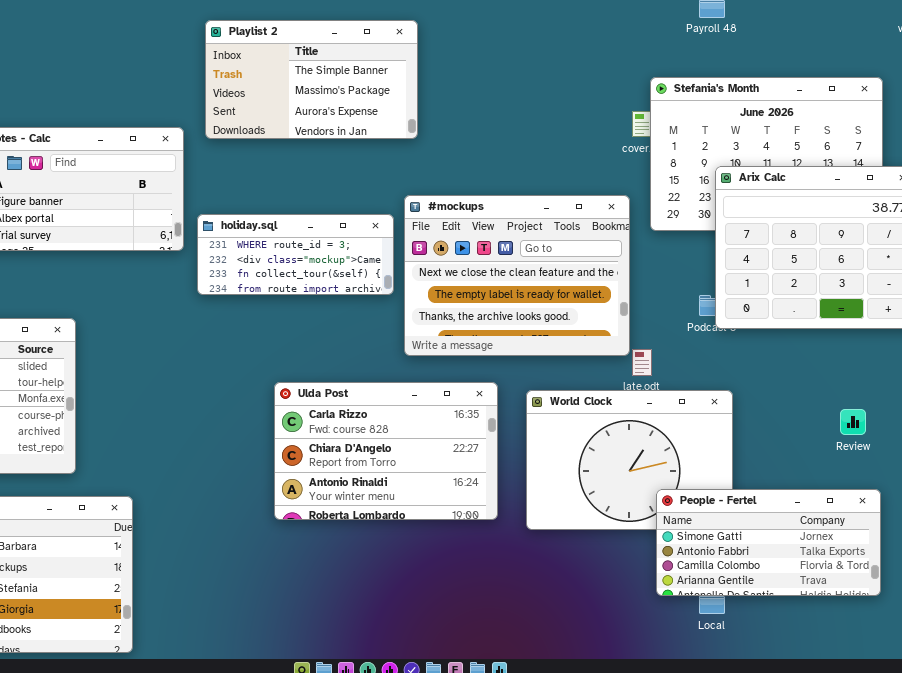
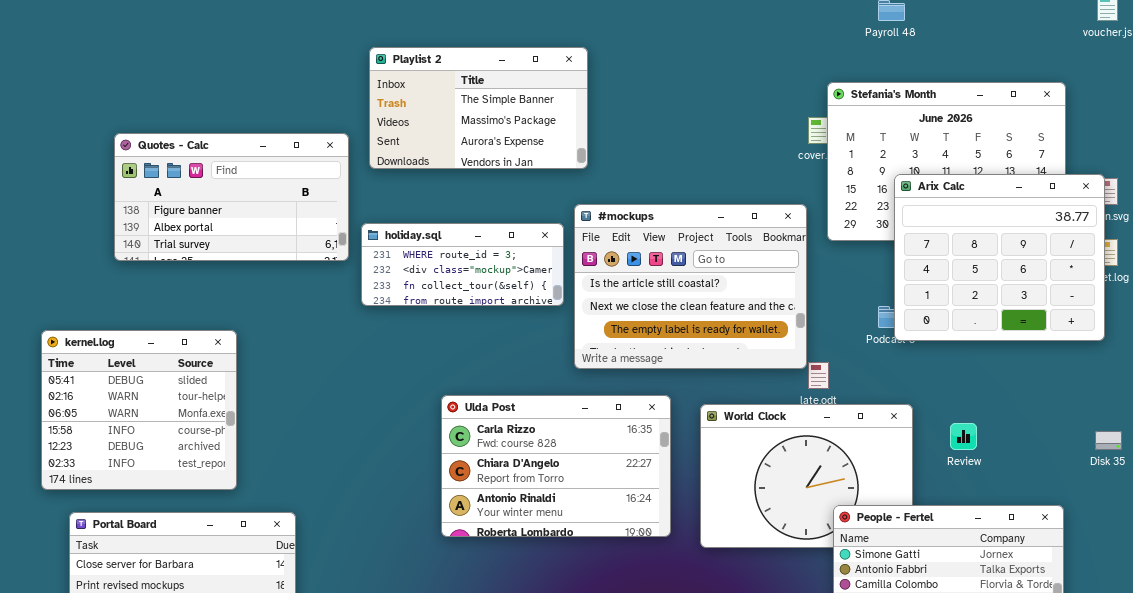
Playlist 2: [205,20,418,139] -> [369,47,588,169], moved
#mockups: [404,195,630,356] -> [574,204,807,369], scrolled up 1 row
Review: [840,409,866,435] -> [950,423,977,450], moved

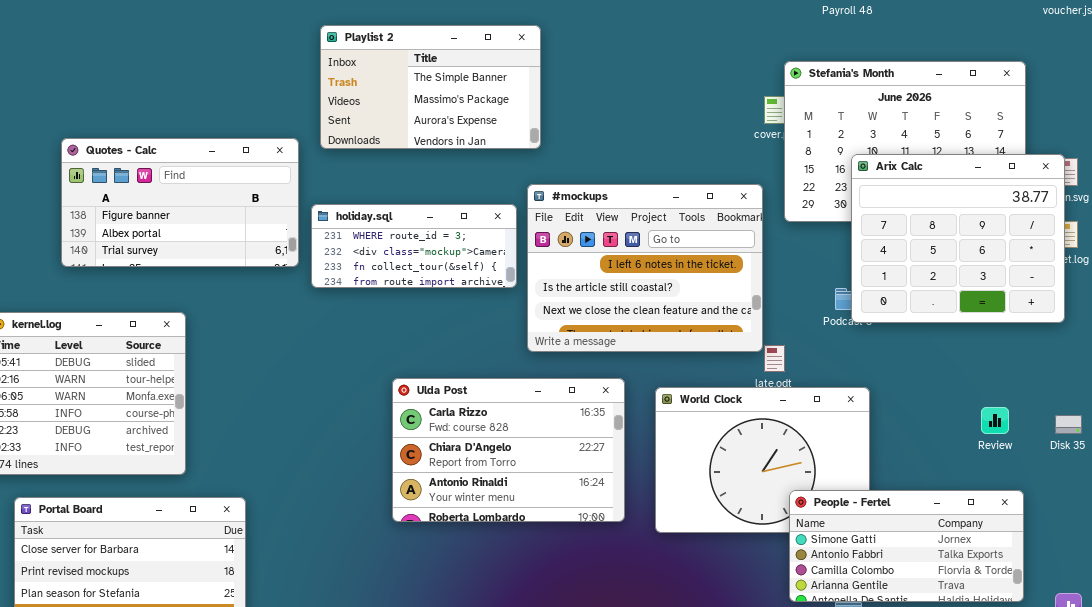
Quotes - Calc: [114,133,349,261] -> [61,138,299,267], moved
#mockups: [574,204,807,369] -> [527,184,763,352], scrolled up 1 row
Review: [950,423,977,450] -> [981,407,1009,434], moved

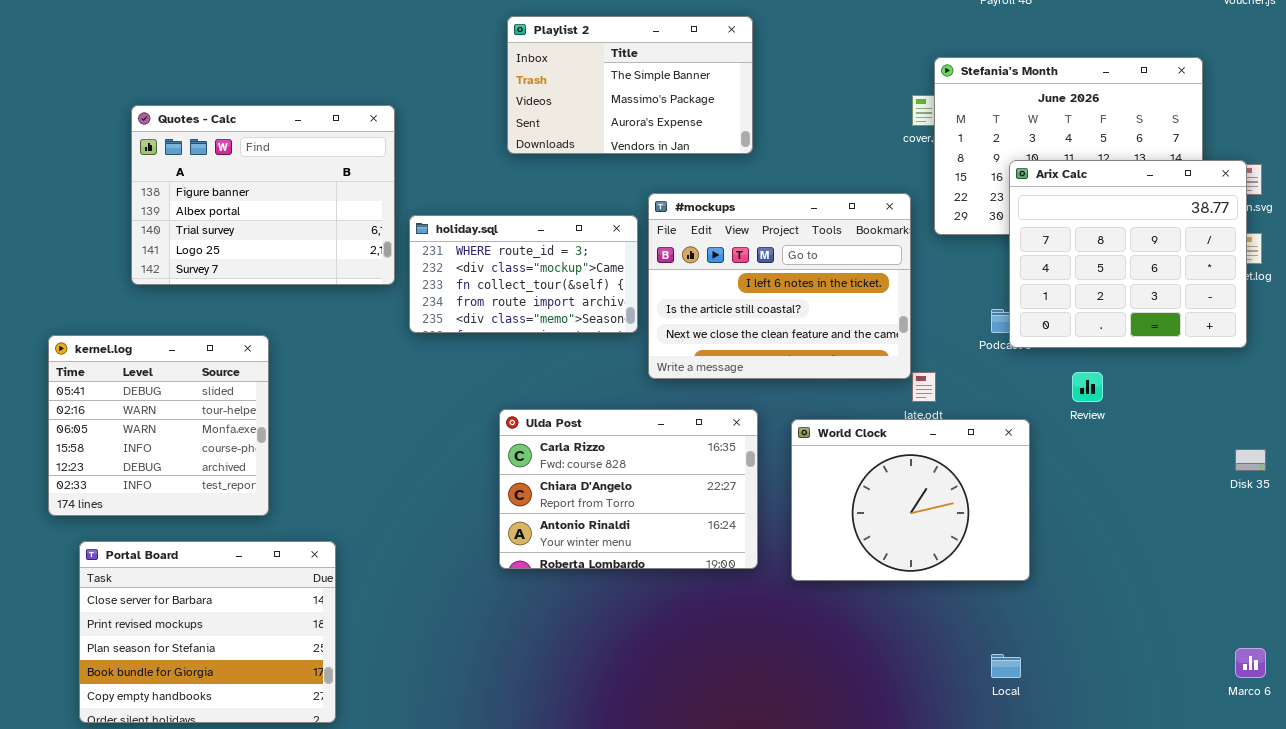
Playlist 2: [320,25,541,149] -> [507,16,753,154], moved
Quotes - Calc: [61,138,299,267] -> [131,105,395,285], resized
holiday.sql: [311,204,517,288] -> [409,215,638,333], resized
Review: [981,407,1009,434] -> [1072,372,1103,402], moved
People - Fertel: [789,490,1024,602] -> none, closed

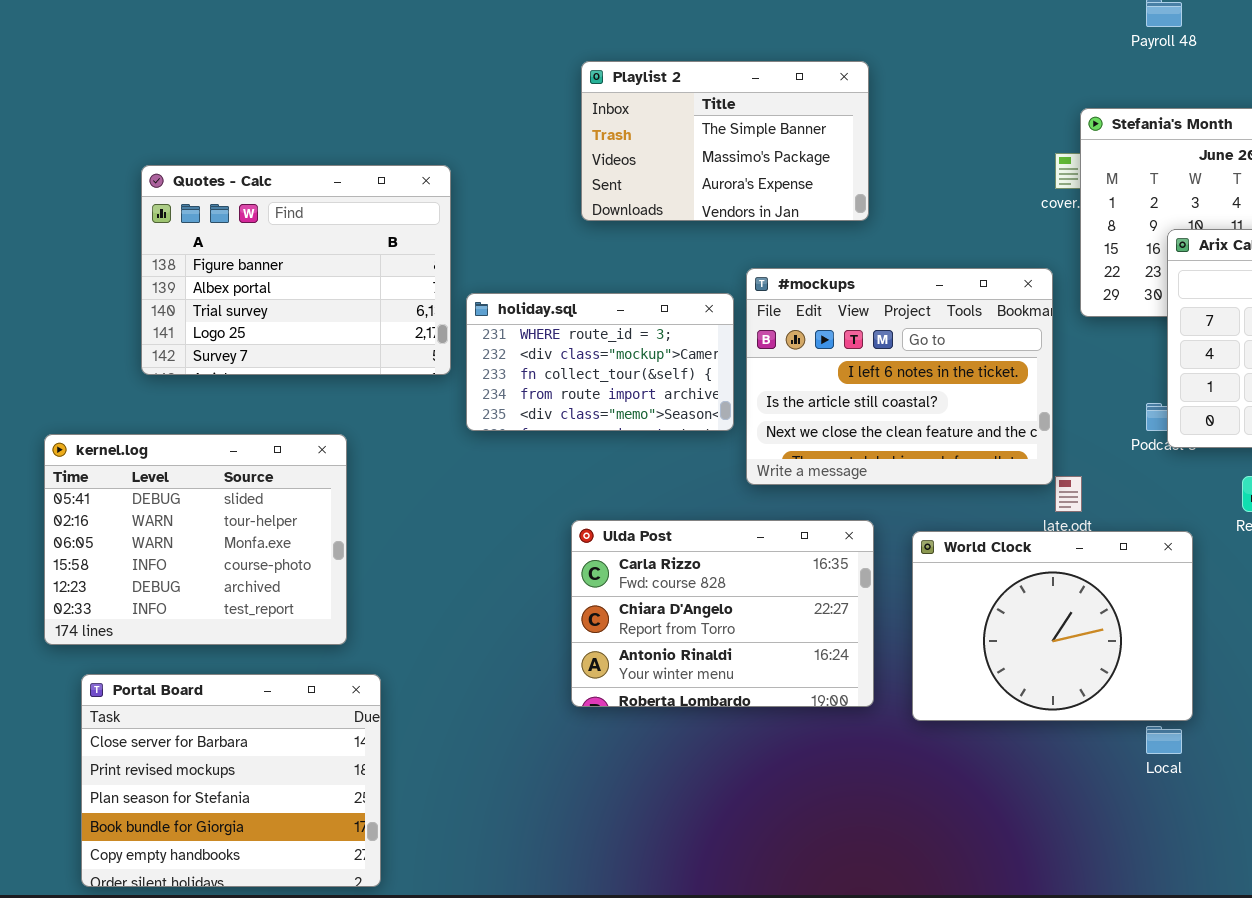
kernel.log: [48,335,269,516] -> [44,434,347,645], resized
Local: [991,654,1021,678] -> [1146,726,1182,754], moved

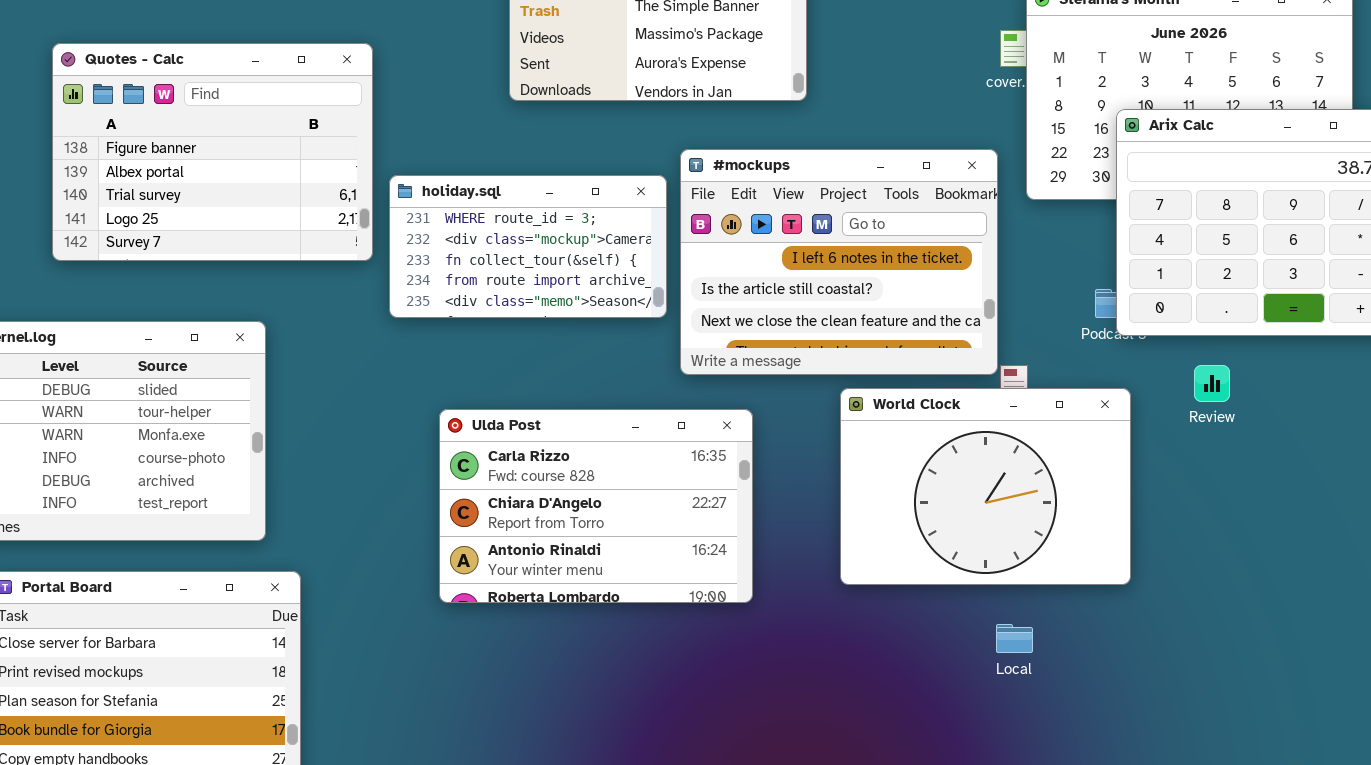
Ulda Post: [571,520,874,707] -> [439,409,753,603], moved
World Clock: [912,531,1193,721] -> [840,388,1131,585], moved
Local: [1146,726,1182,754] -> [996,624,1033,653], moved

